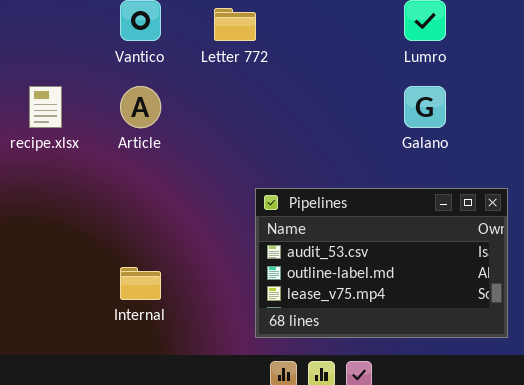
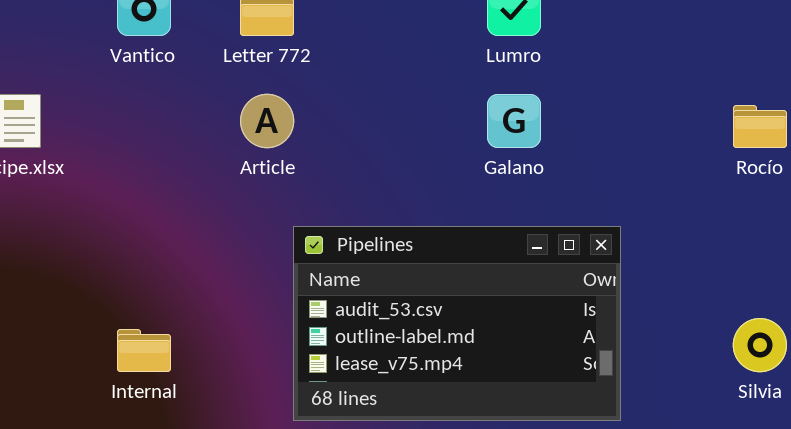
Article: [120,86,161,128] -> [240,94,294,148], moved

